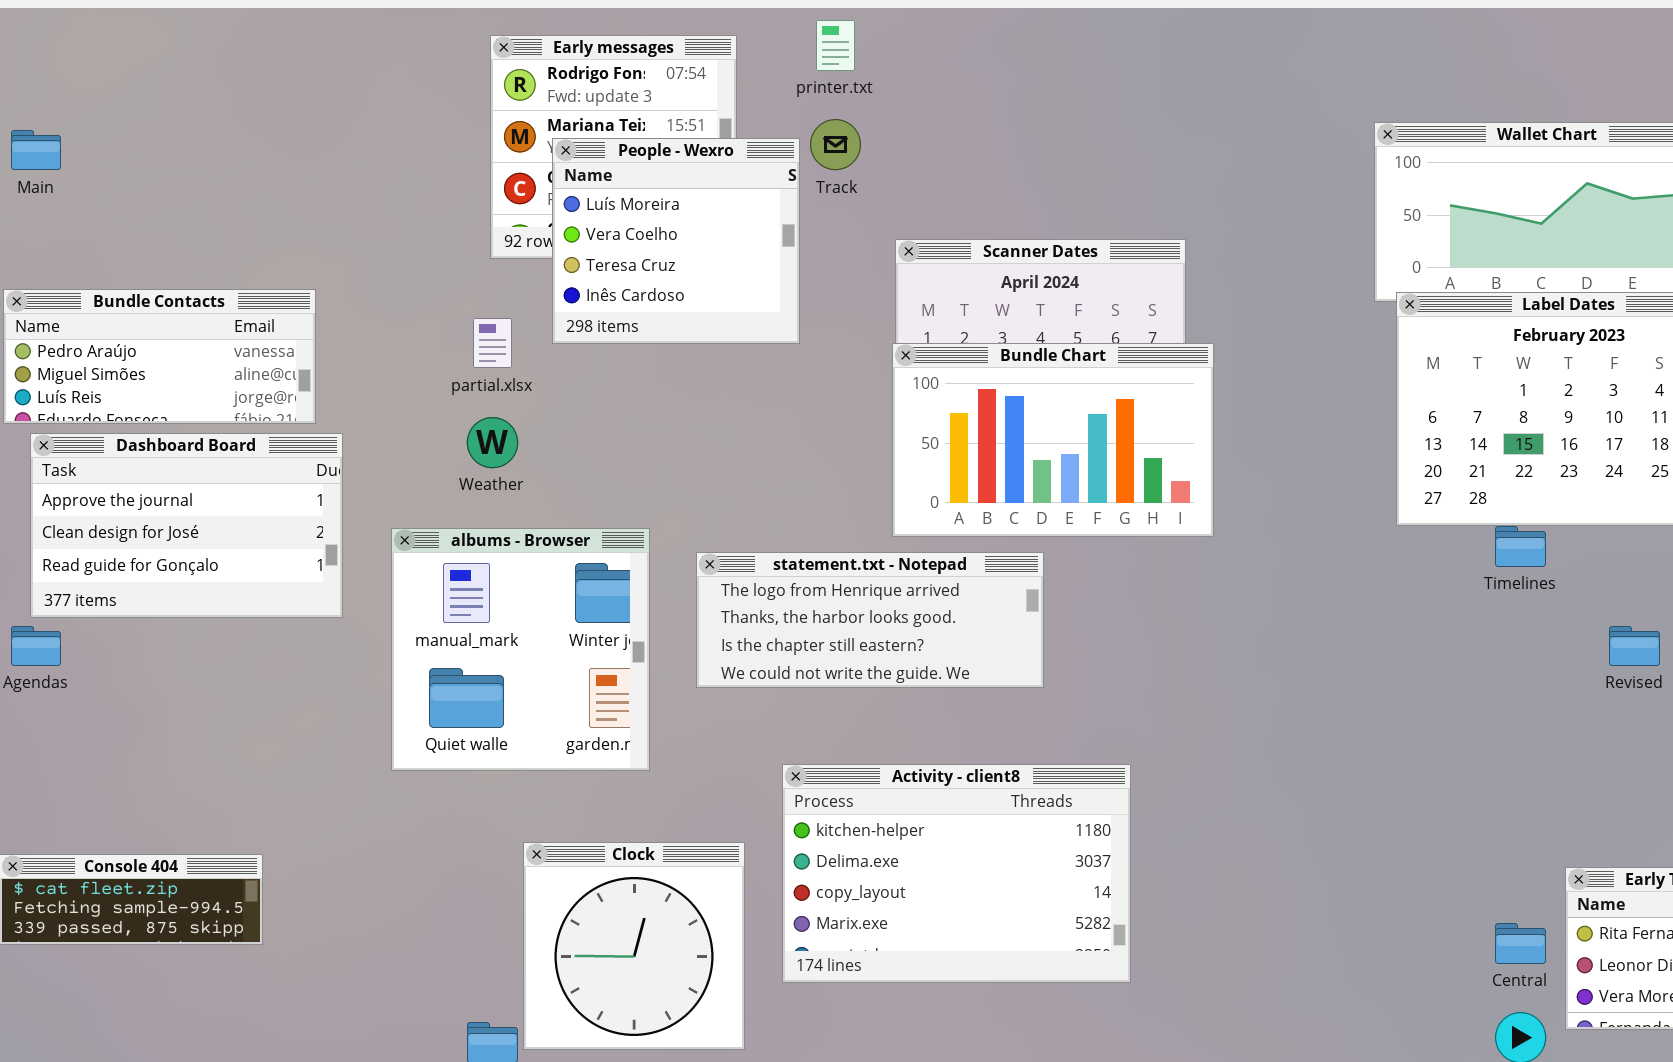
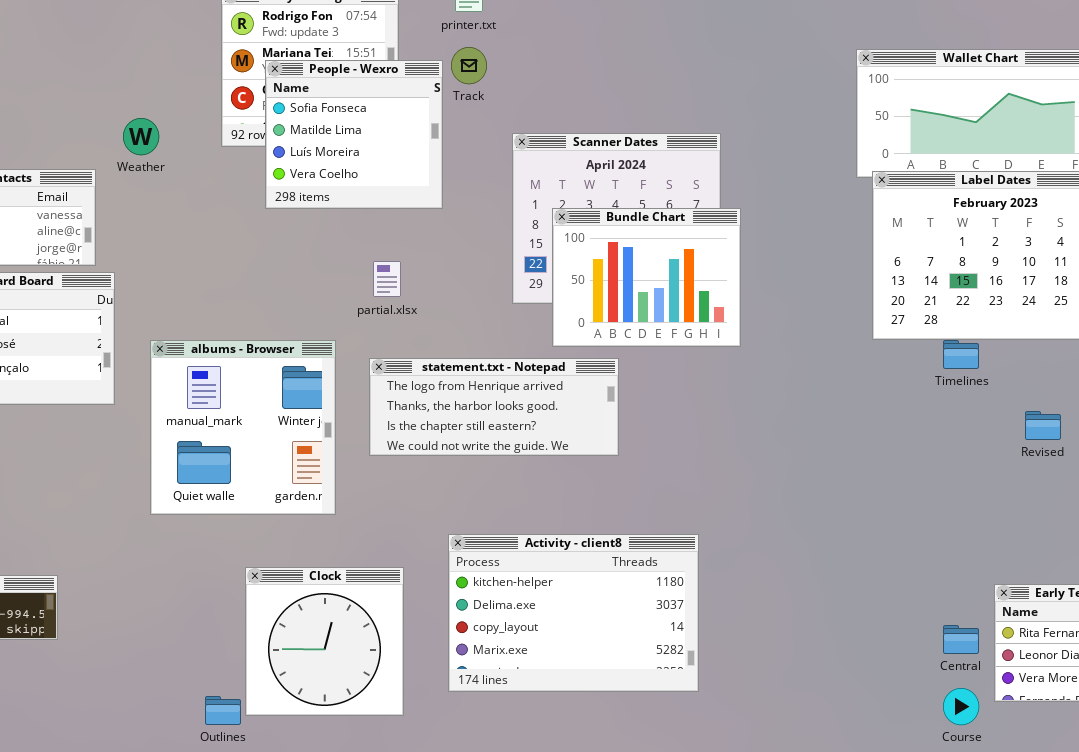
People - Wexro: [552,138,800,344] -> [265,60,443,209], scrolled up 2 rows
partial.xlsx: [473,318,512,368] -> [373,261,401,297], moved
Bundle Chart: [892,343,1214,537] -> [552,208,741,347], resized
Weather: [467,417,518,468] -> [123,118,159,155], moved
Activity - client8: [782,764,1131,983] -> [448,534,699,692], moved

